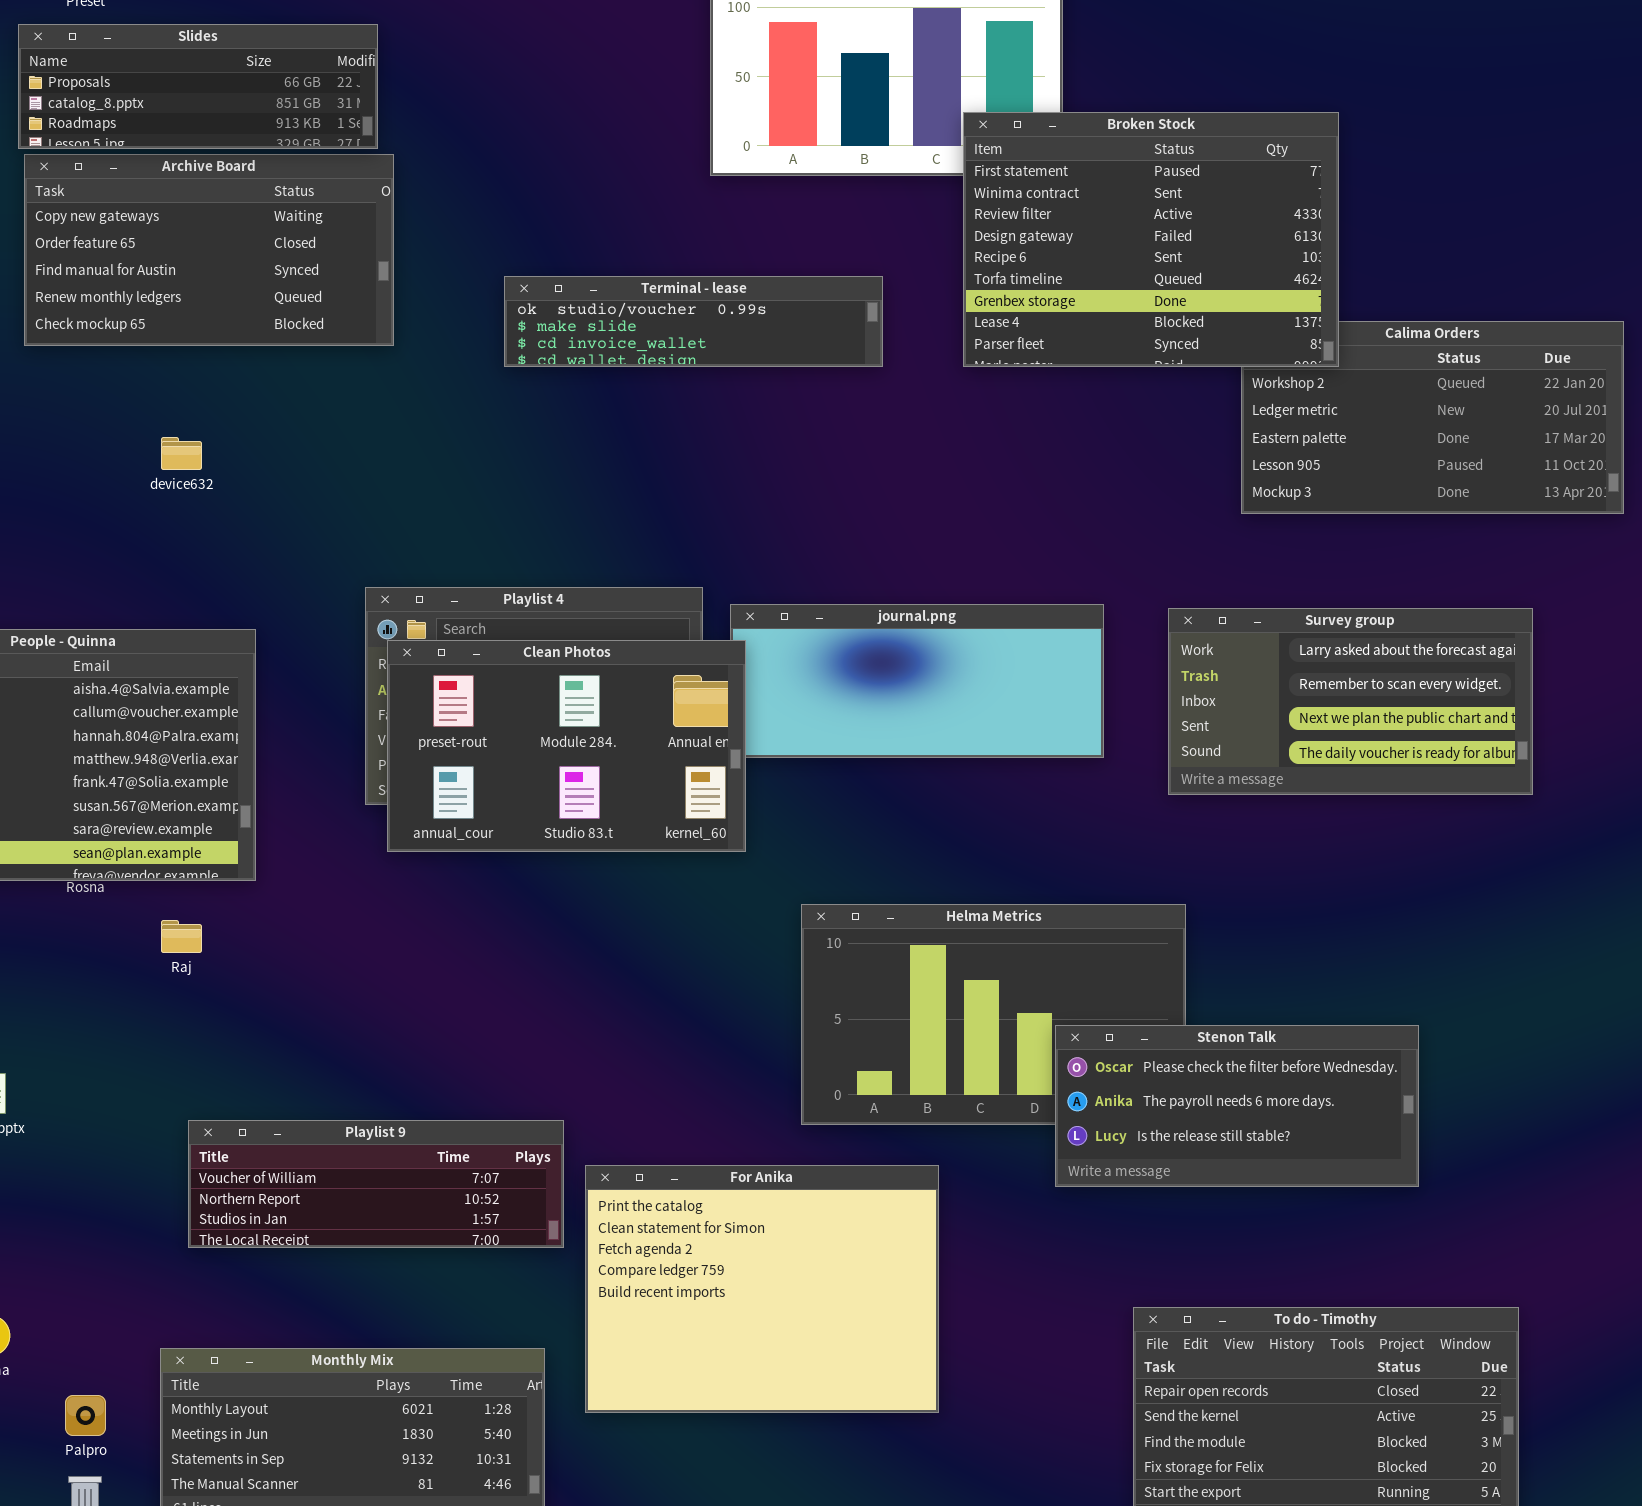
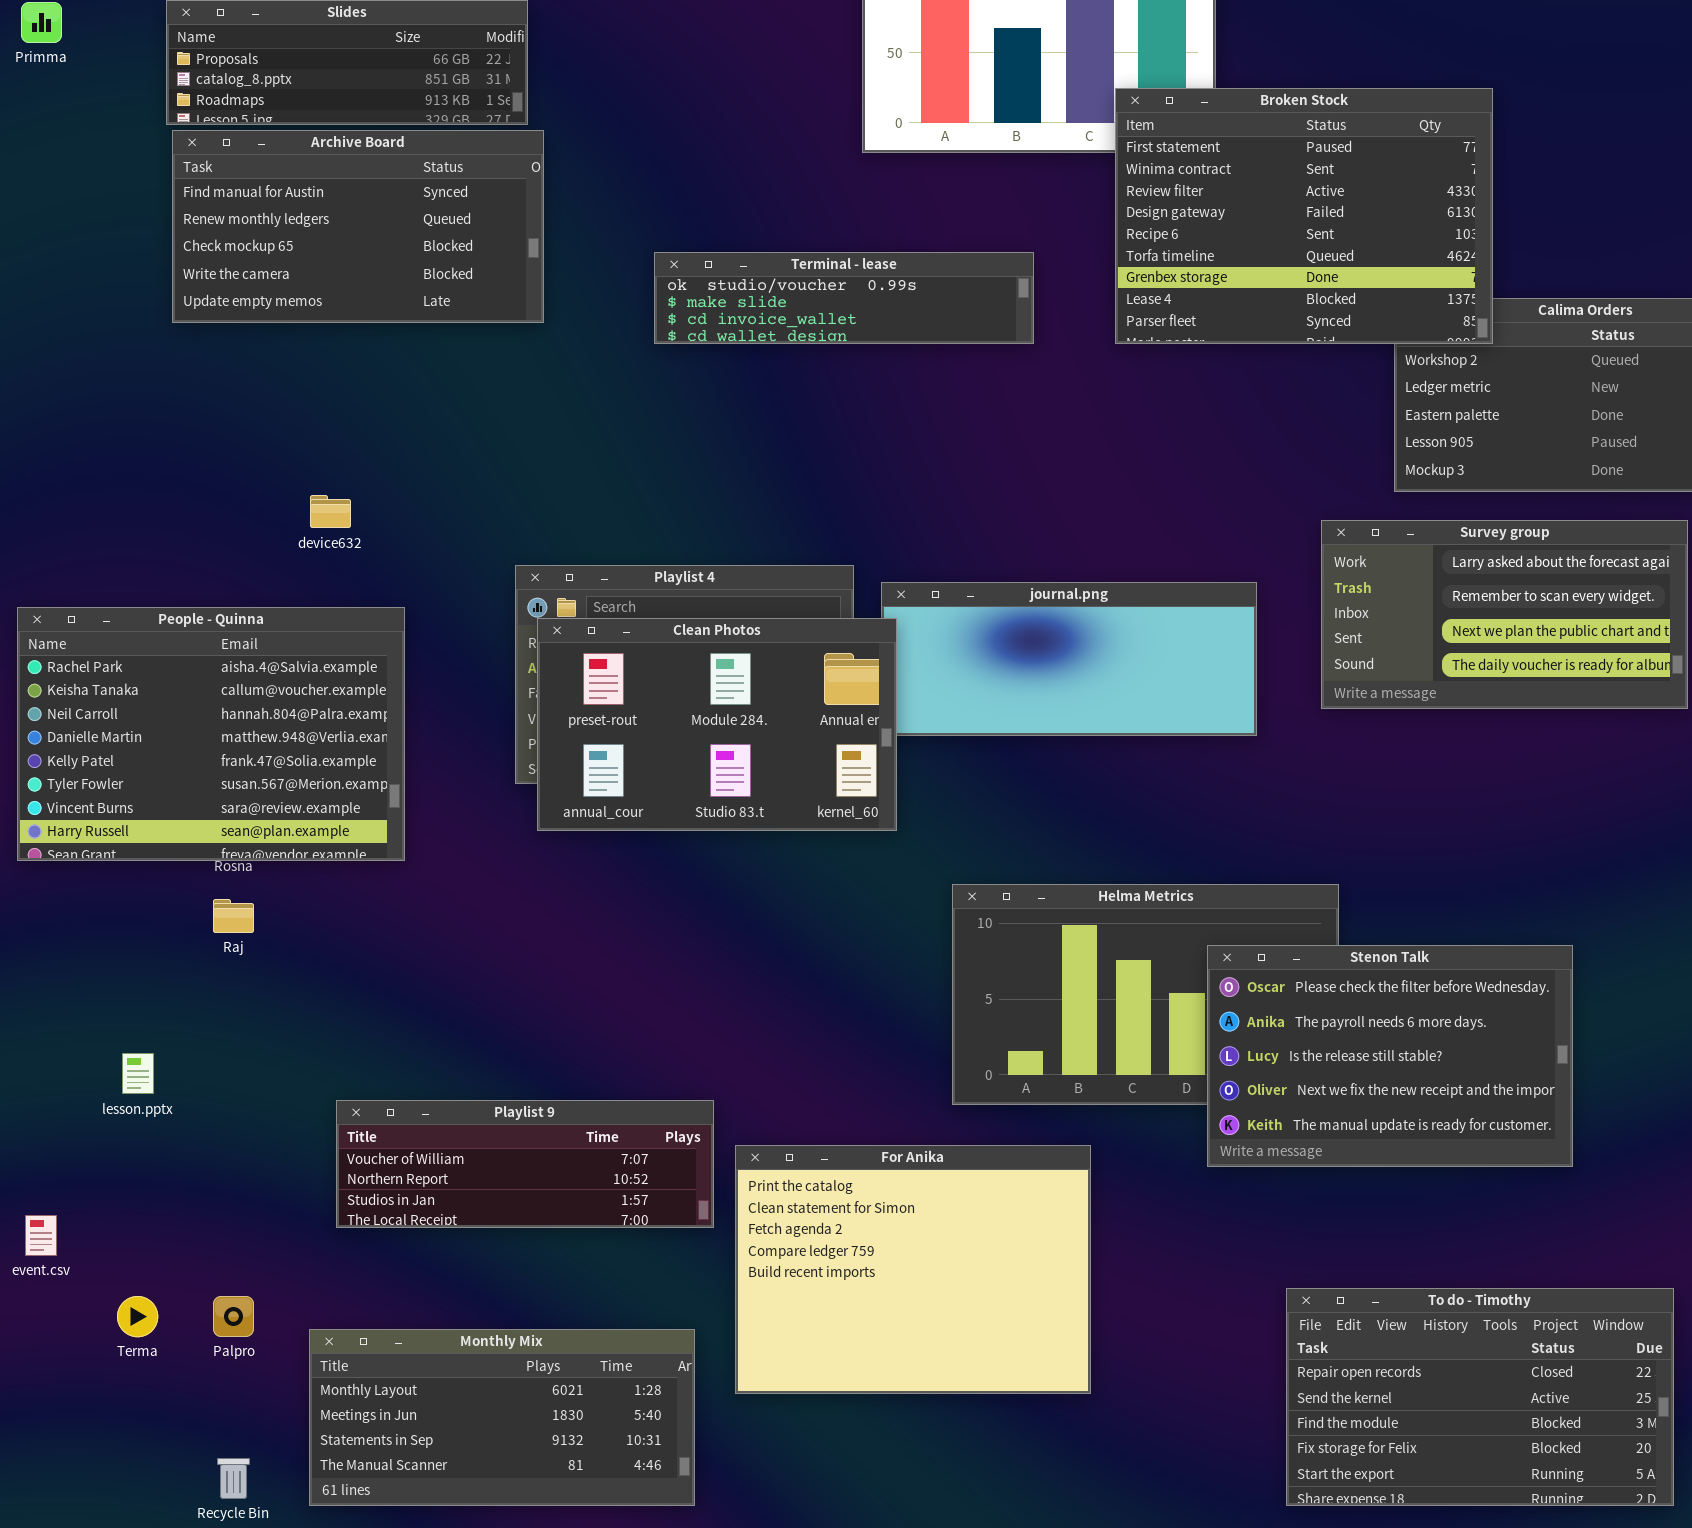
Archive Board: [24,154,394,346] -> [172,130,544,323], scrolled down 2 rows
device632: [161,437,202,470] -> [310,495,351,528], moved
Survey group: [1168,608,1533,795] -> [1321,520,1688,709], moved
Raj: [161,920,202,953] -> [213,899,254,933], moved
Stenon Talk: [1055,1025,1419,1187] -> [1207,945,1573,1167], resized
Palpro: [65,1395,106,1436] -> [213,1296,254,1337], moved

